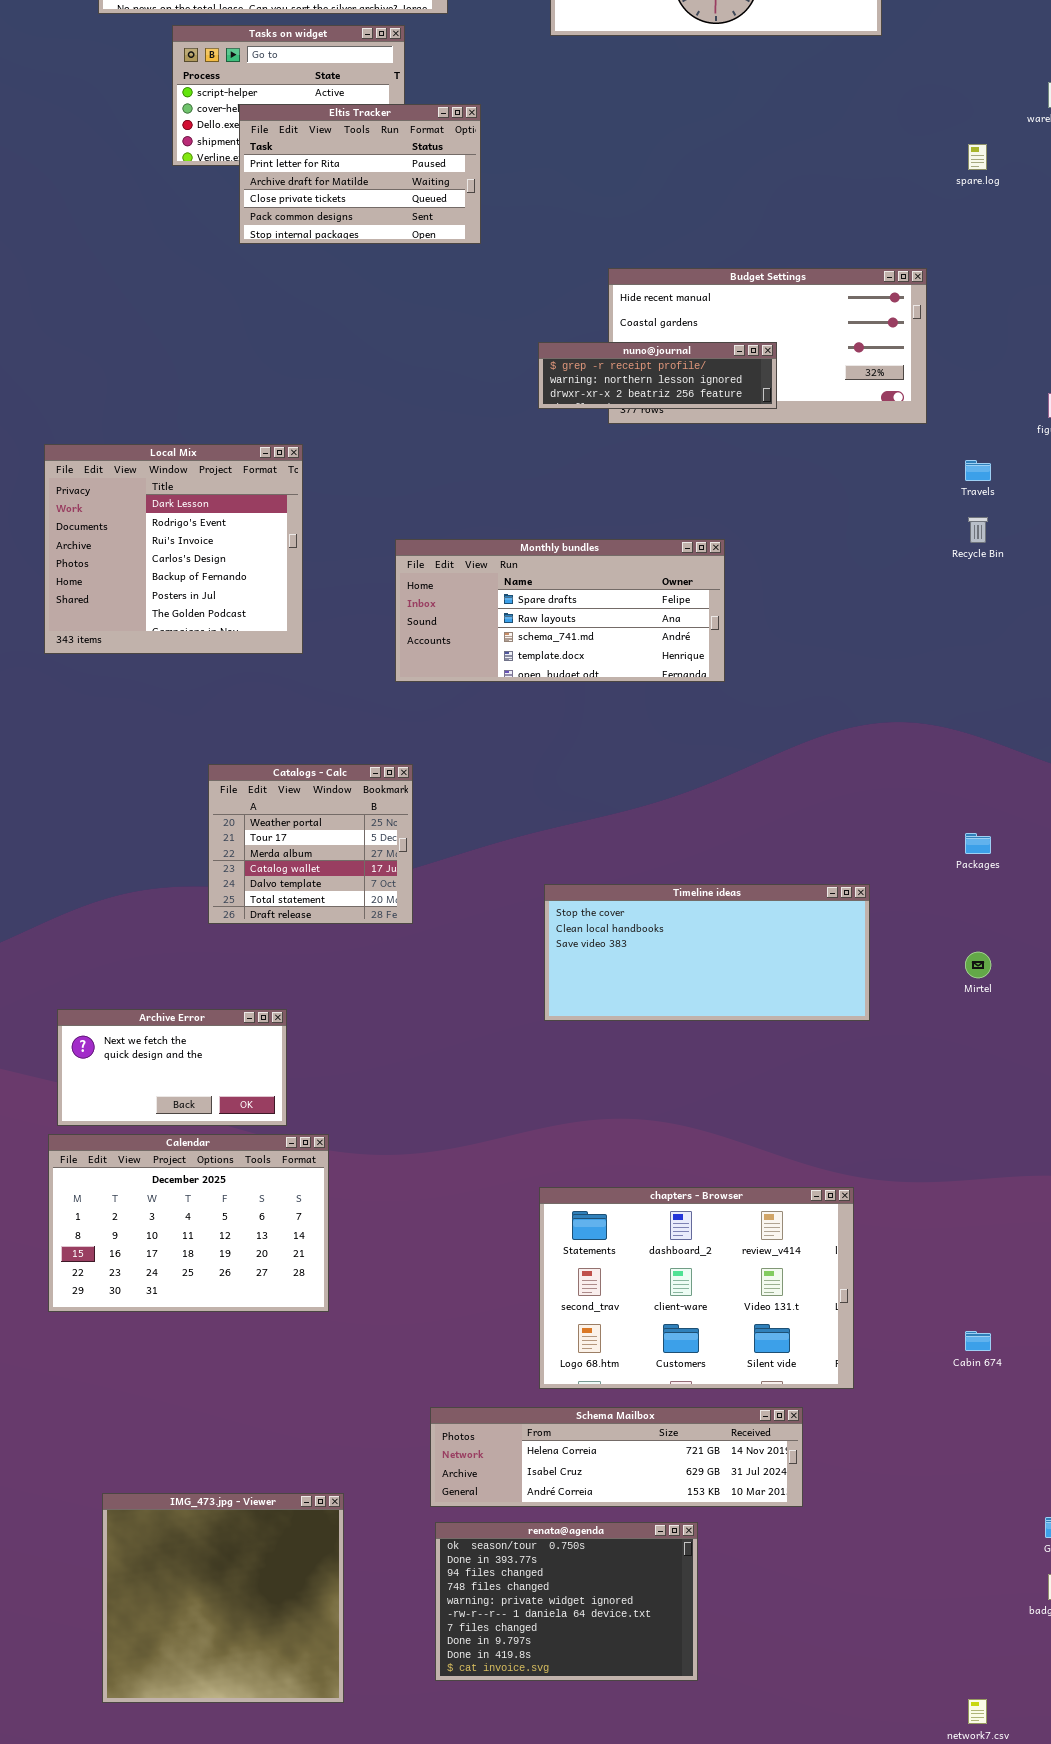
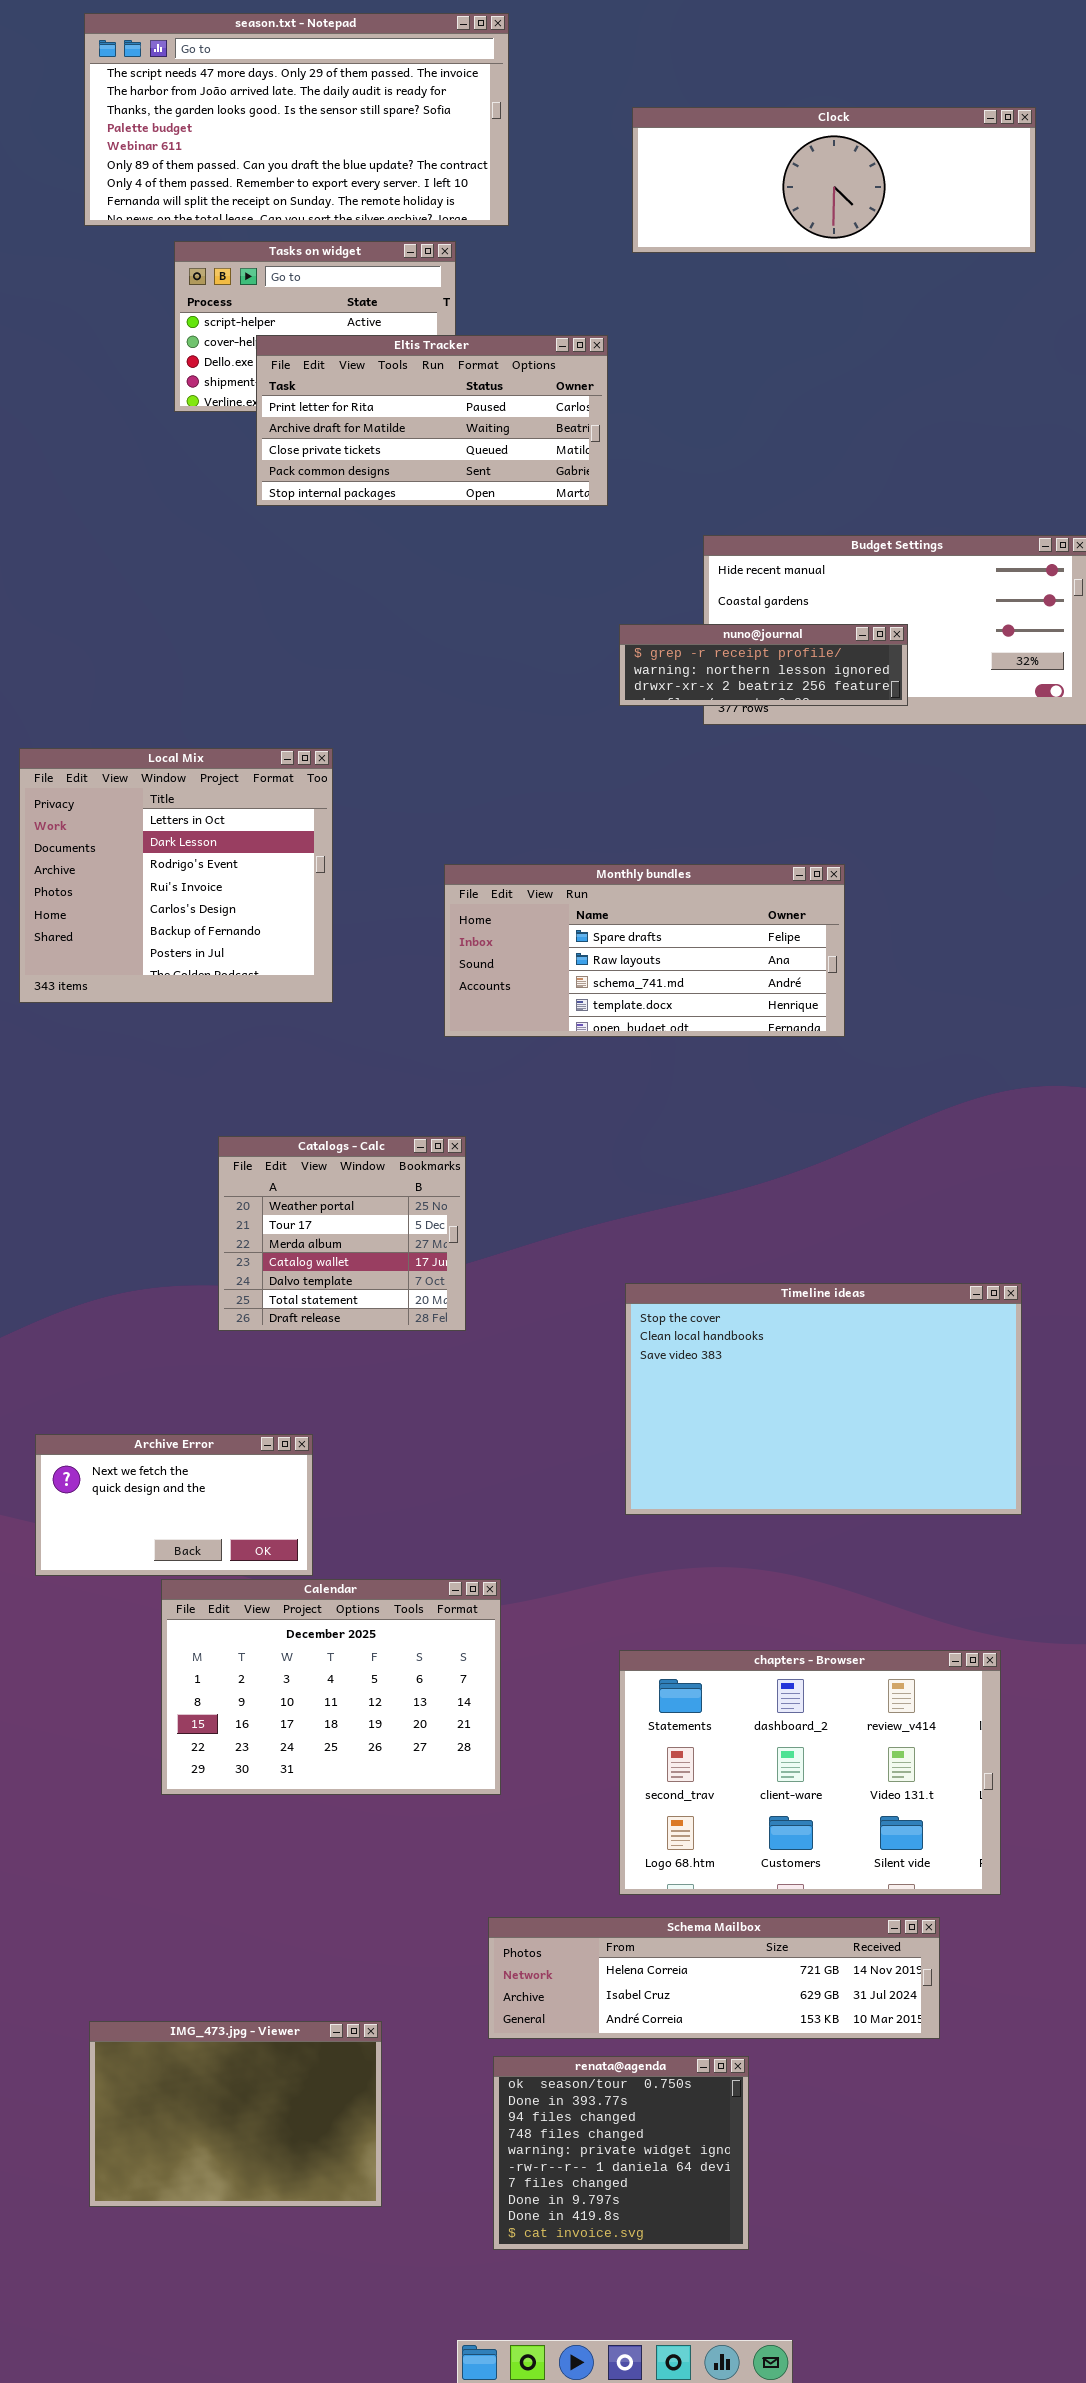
Eltis Tracker: [239,104,481,244] -> [256,335,608,506], resized
Local Mix: [44,444,303,654] -> [19,748,333,1003], scrolled up 1 row
Timeline ideas: [544,884,870,1021] -> [625,1283,1022,1515], resized
Calendar: [48,1134,329,1312] -> [161,1579,501,1795], moved
IMG_473.jpg - Viewer: [102,1493,344,1703] -> [89,2021,382,2207], resized
renata@agenda: [435,1522,698,1681] -> [493,2056,749,2250], resized

